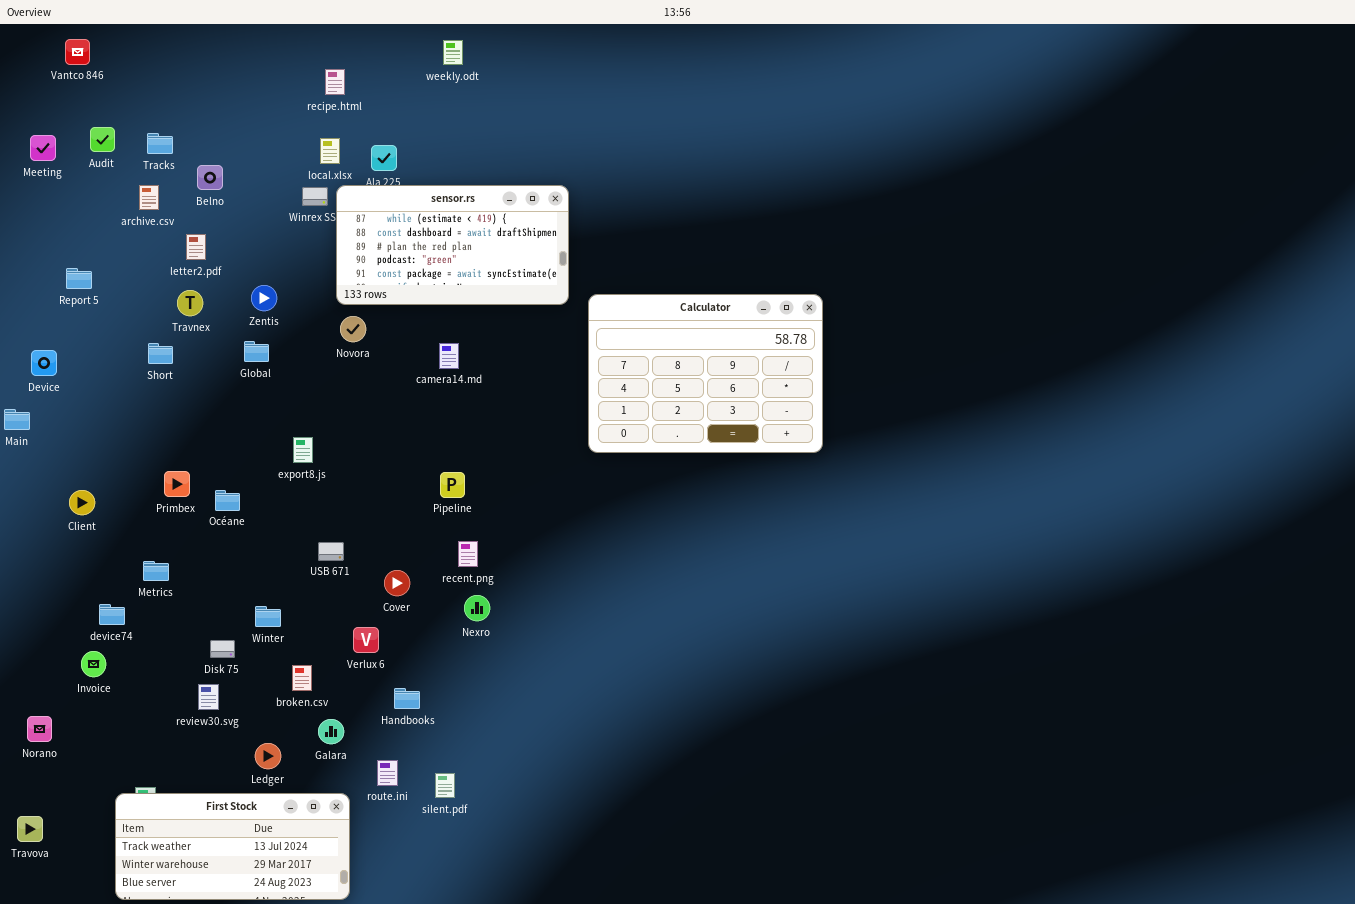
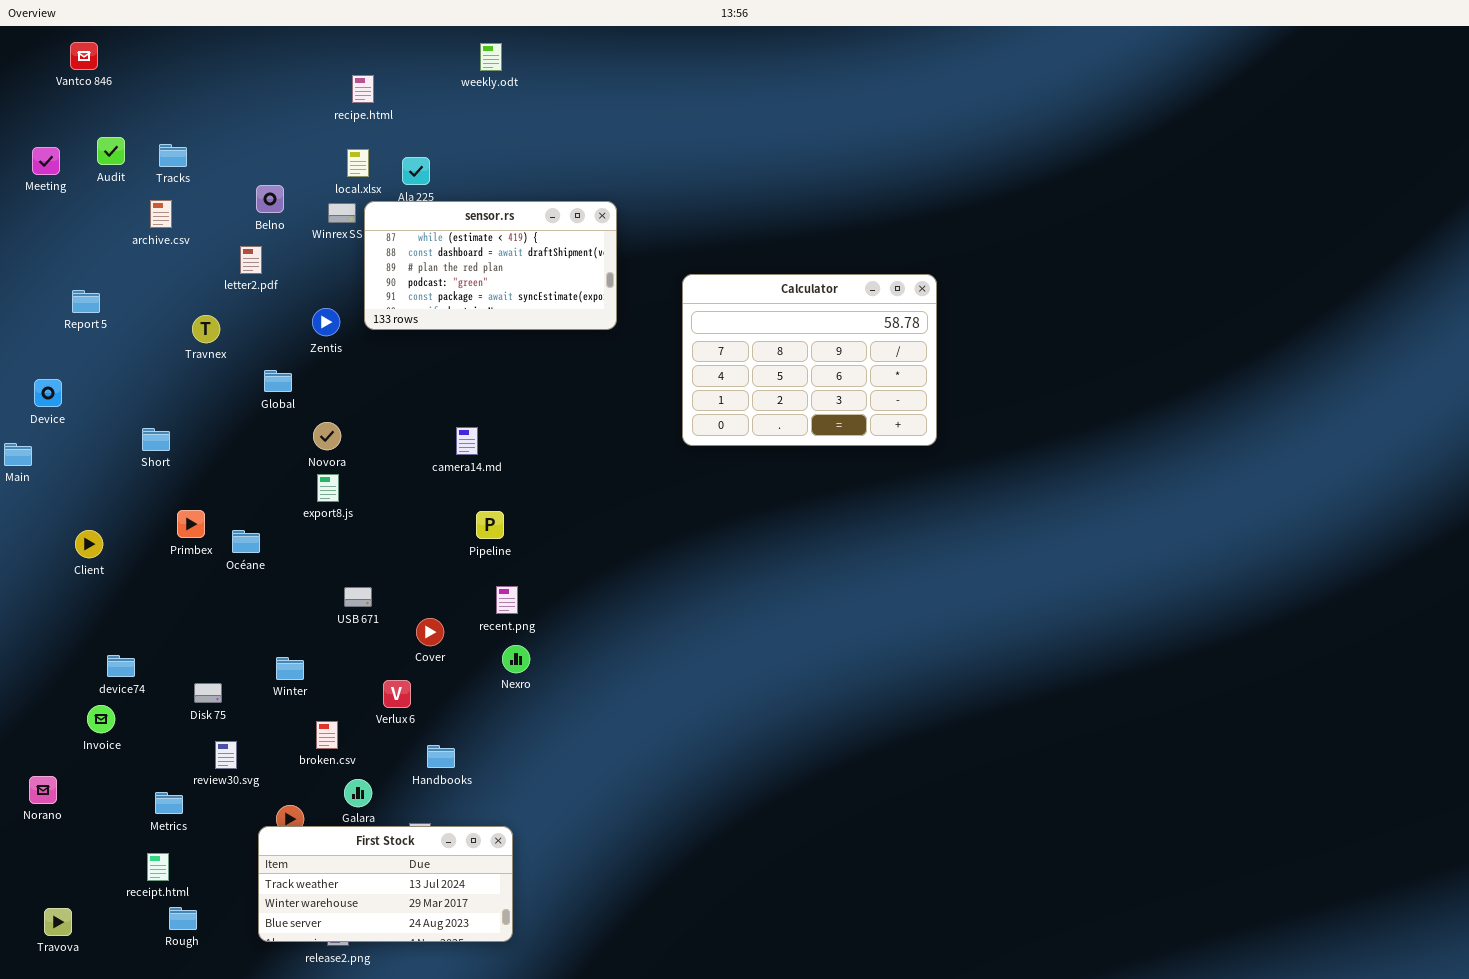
Belno: [197,165,223,190] -> [256,185,284,213], moved
letter2.pdf: [186,234,206,260] -> [240,246,262,274], moved
Zentis: [251,285,277,311] -> [312,308,340,336], moved
Calculator: [588,294,823,453] -> [682,274,937,446], moved
Novora: [340,316,366,342] -> [313,422,341,450], moved
Short: [148,343,173,364] -> [142,428,170,451], moved
camera14.md: [439,343,459,369] -> [456,427,478,455], moved
Metrics: [143,561,169,581] -> [155,792,183,814], moved
Disk 75: [210,640,235,658] -> [194,683,222,703], moved
First Stock: [115,793,350,900] -> [258,826,513,942], moved
Travova: [17,816,43,842] -> [44,908,72,936], moved

